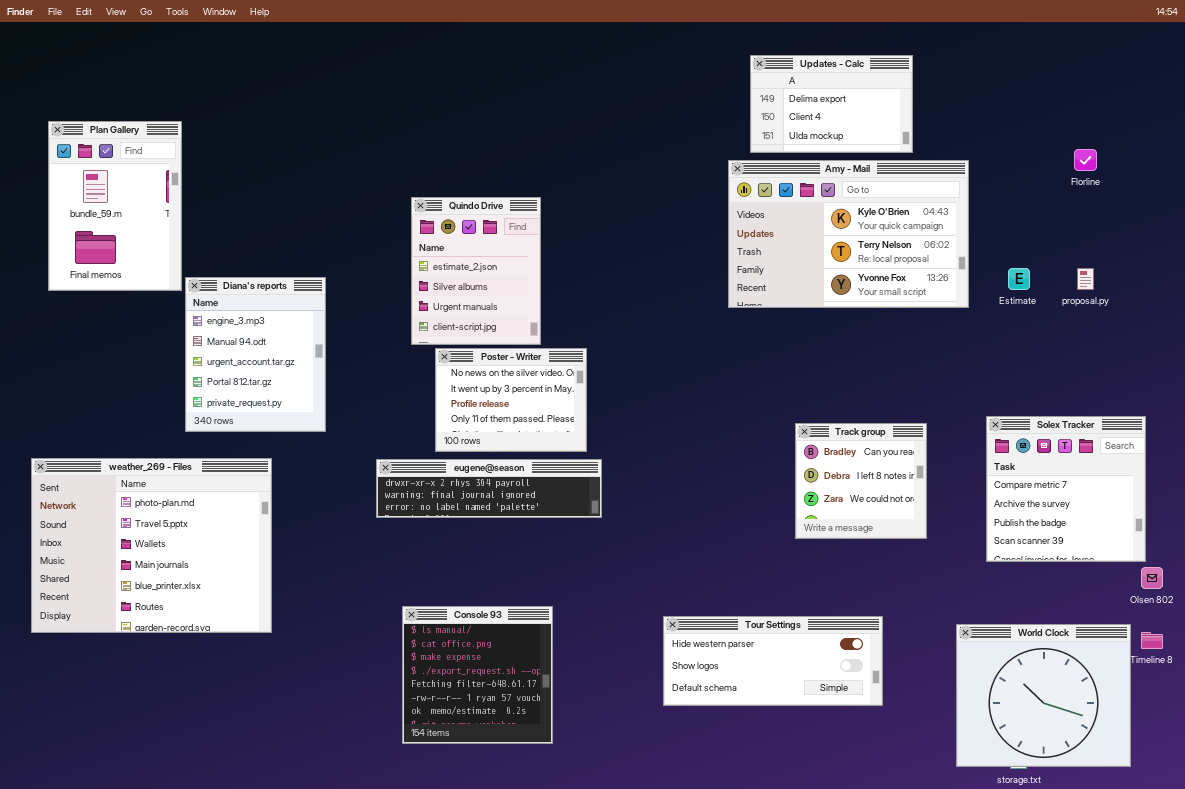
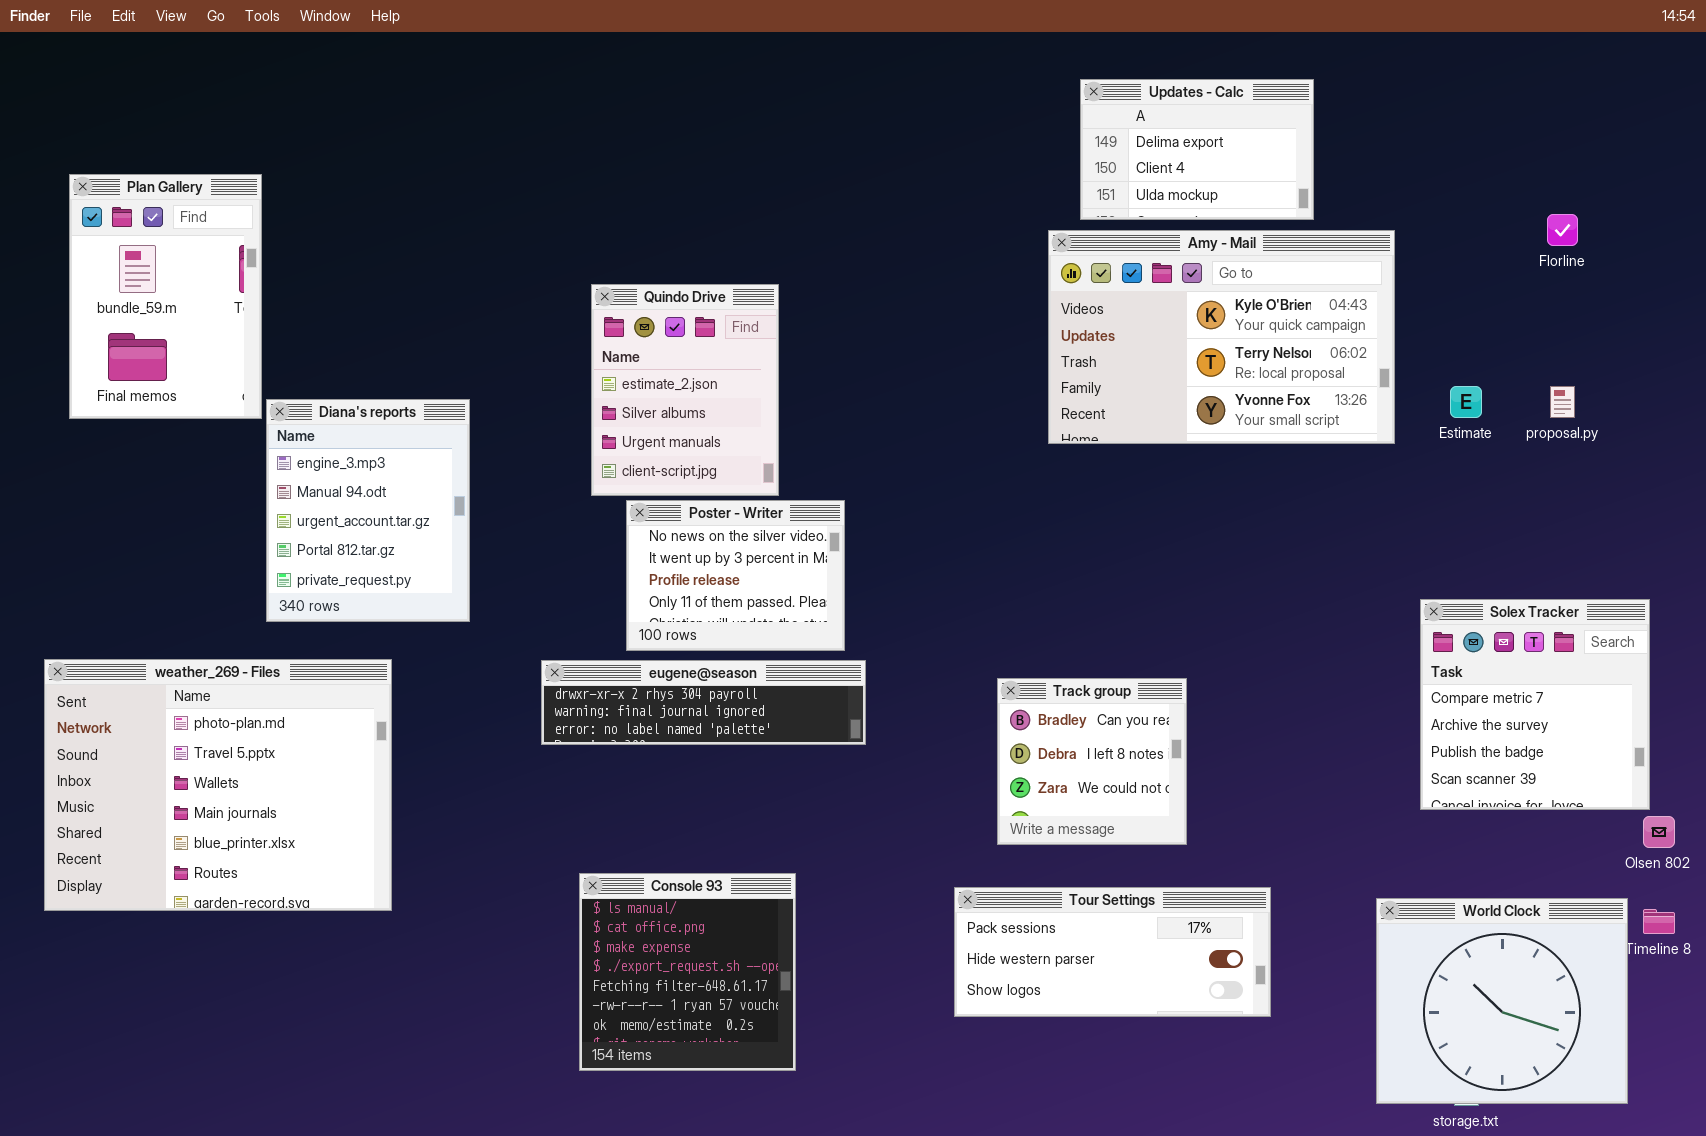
Track group: [795,423,927,539] -> [997,678,1187,845], moved
Tour Settings: [663,616,883,706] -> [954,887,1271,1017], scrolled up 1 row

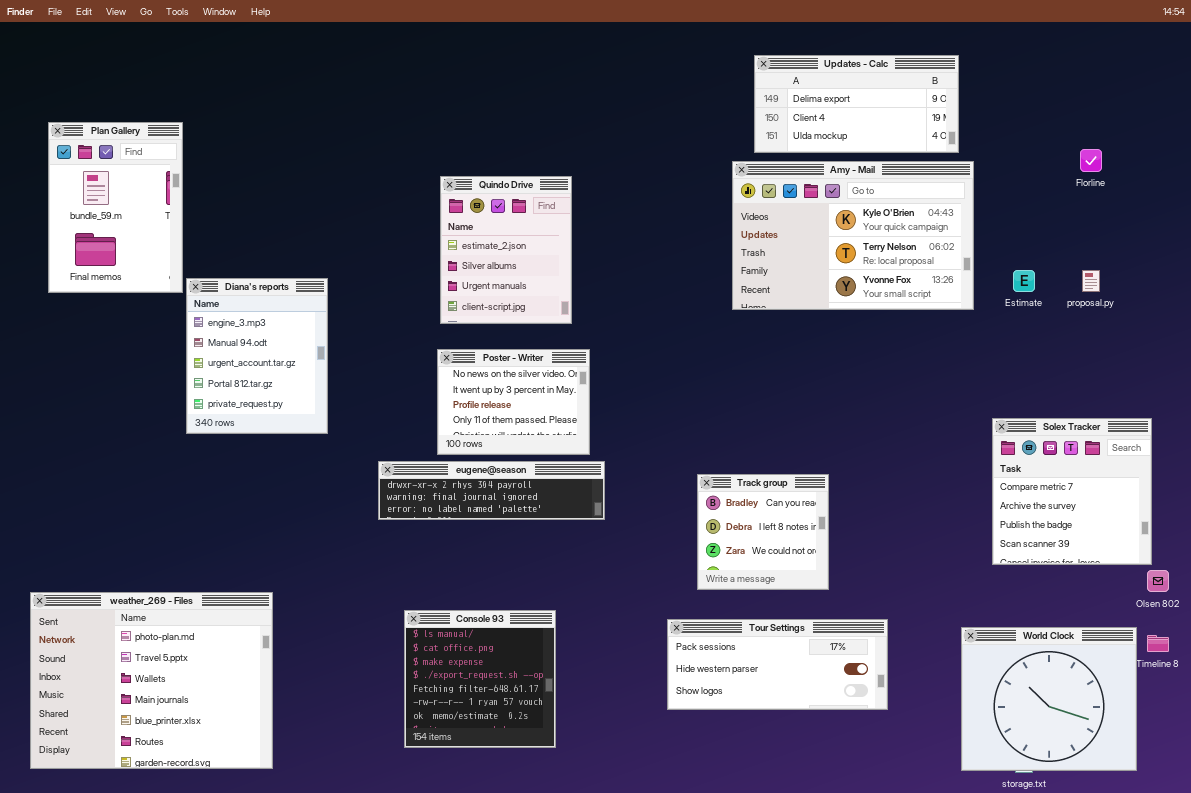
Updates - Calc: [1080,79,1314,220] -> [754,55,959,153], resized
Quindo Drive: [591,284,779,496] -> [440,176,572,324], moved
weather_269 - Files: [44,659,392,911] -> [30,592,273,769], moved

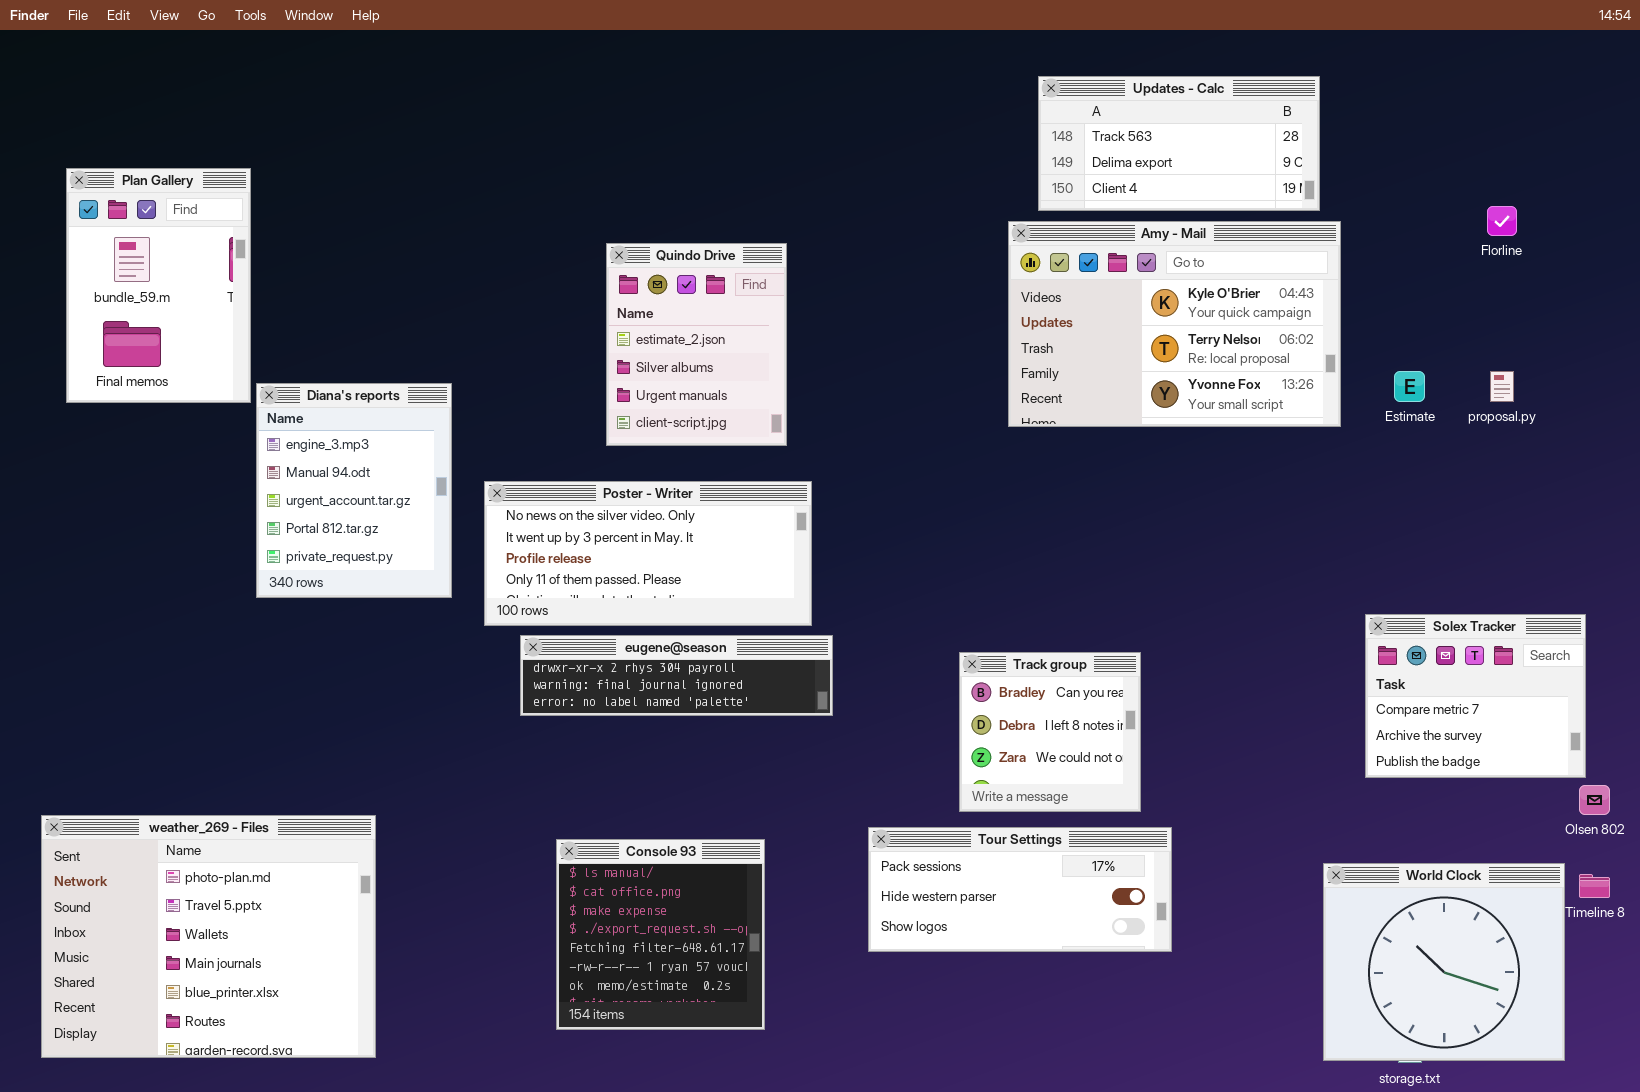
Updates - Calc: [754,55,959,153] -> [1038,76,1320,211], scrolled up 1 row
Poster - Writer: [437,349,590,455] -> [484,481,812,626], resized
Solex Tracker: [992,418,1152,565] -> [1365,614,1586,778], resized
Tour Settings: [667,619,888,710] -> [868,827,1172,952], moved

